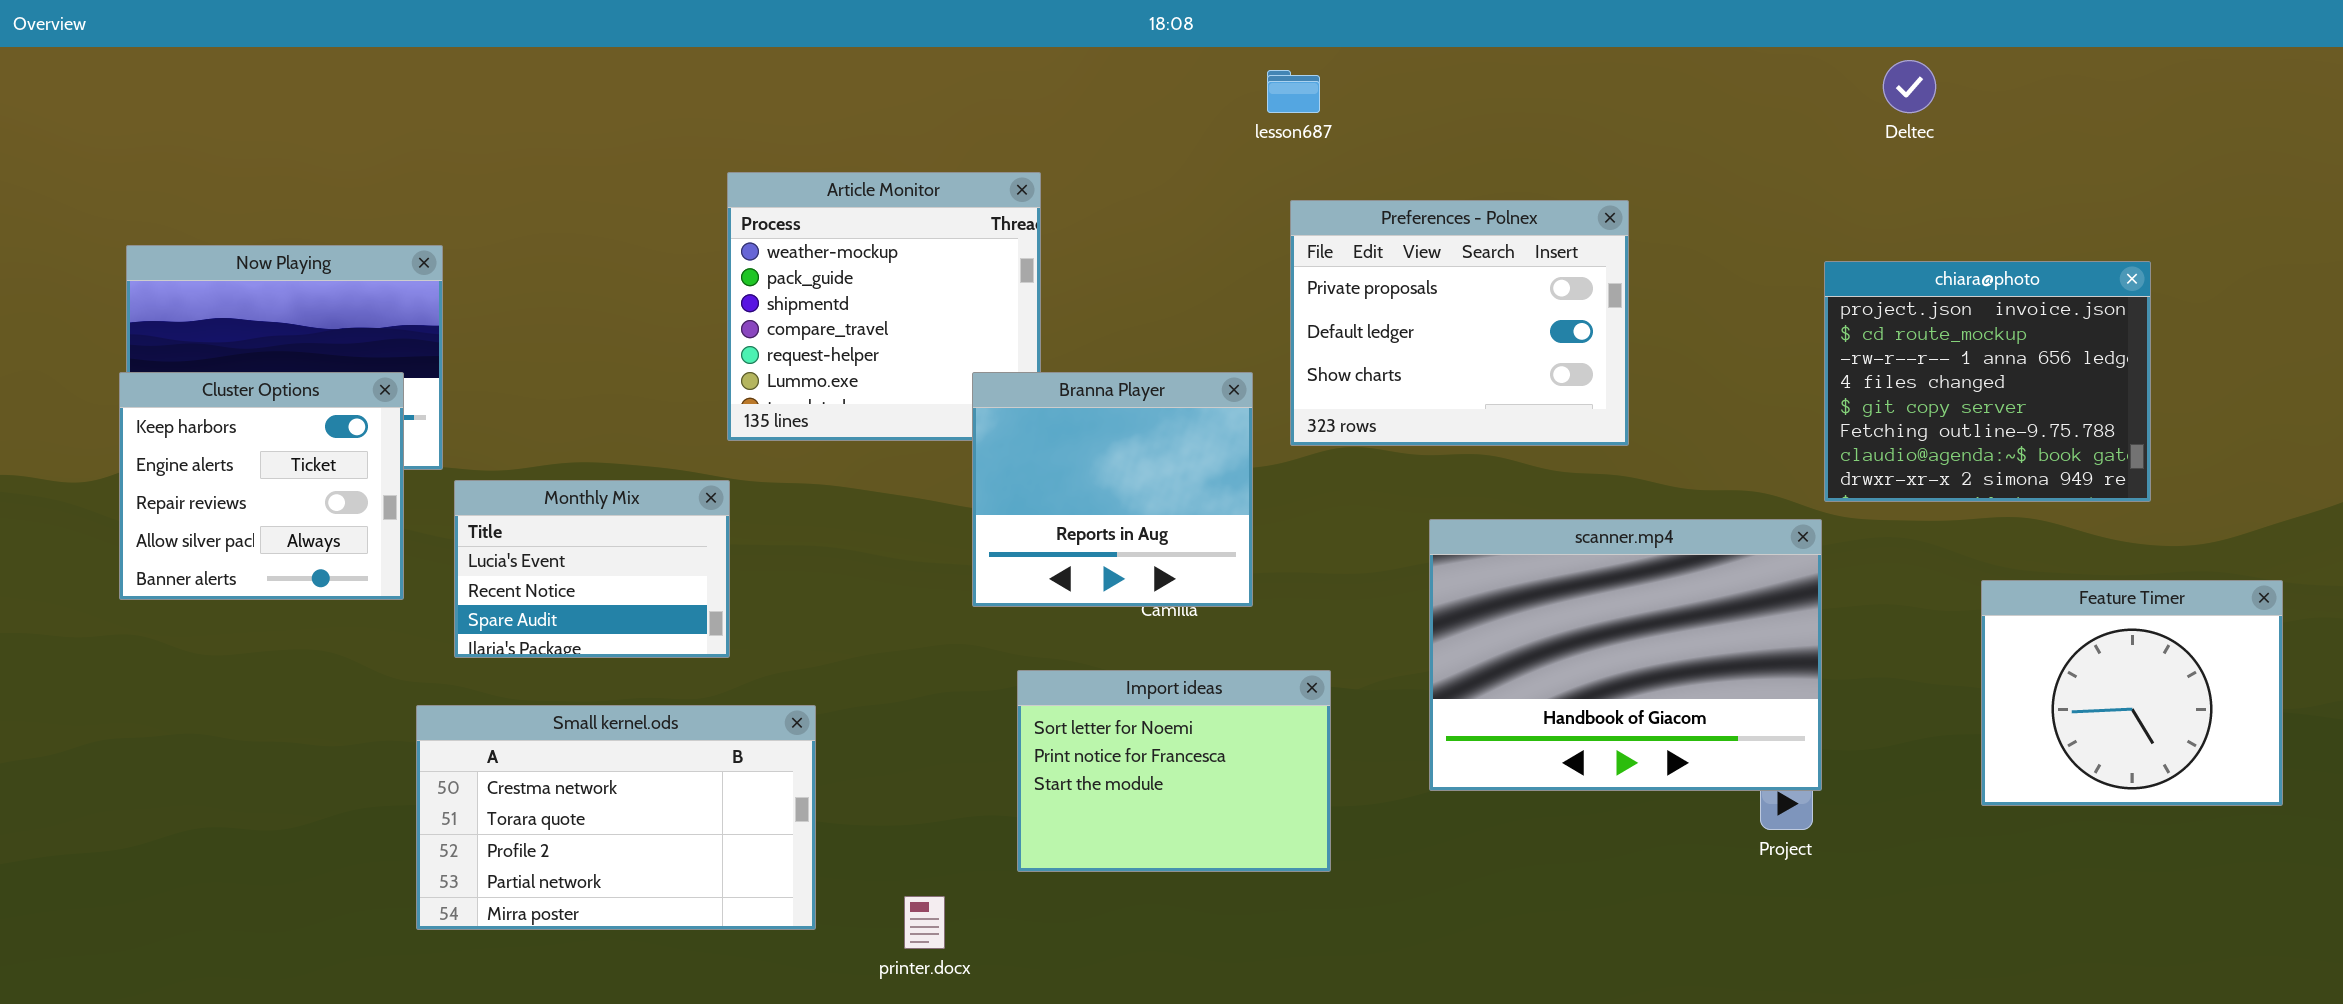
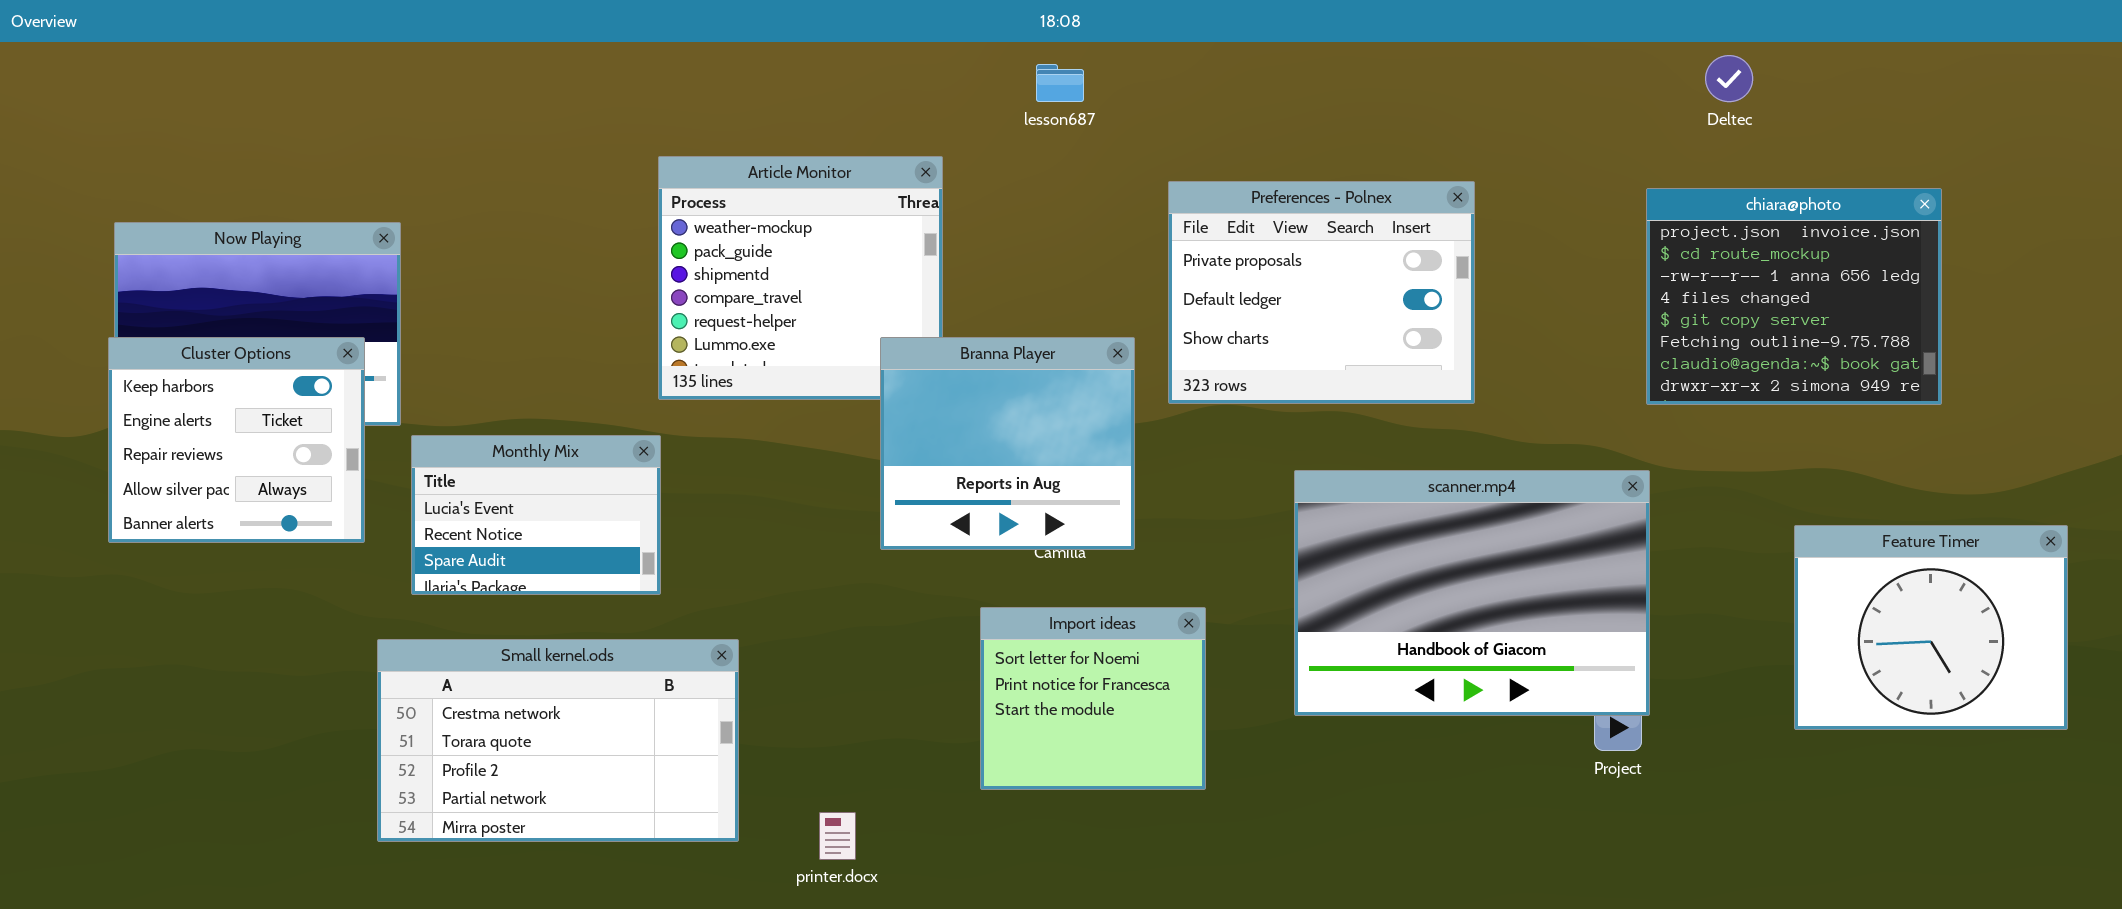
lesson687: [1267,70,1320,113] -> [1036,64,1084,102], moved
chiara@photo: [1824,261,2151,502] -> [1646,188,1942,405], moved
Import ideas: [1017,670,1331,872] -> [980,607,1206,790], resized

